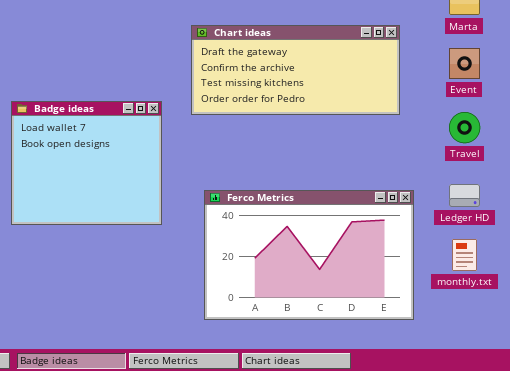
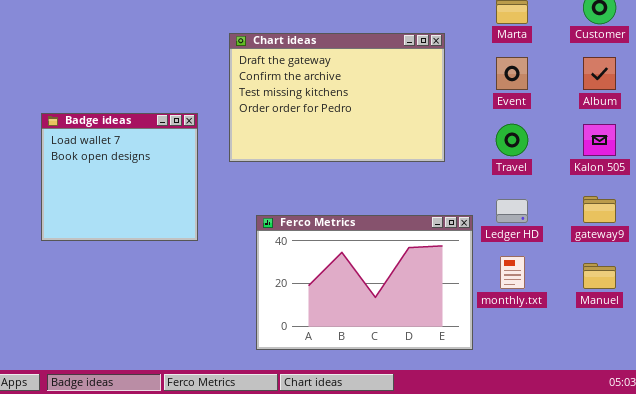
Chart ideas: [191,25,400,115] -> [229,33,445,162], resized
Ferco Metrics: [204,190,414,320] -> [256,215,473,350], moved

